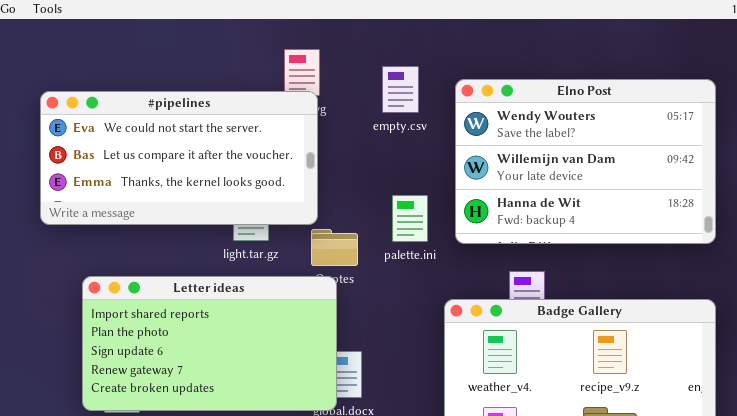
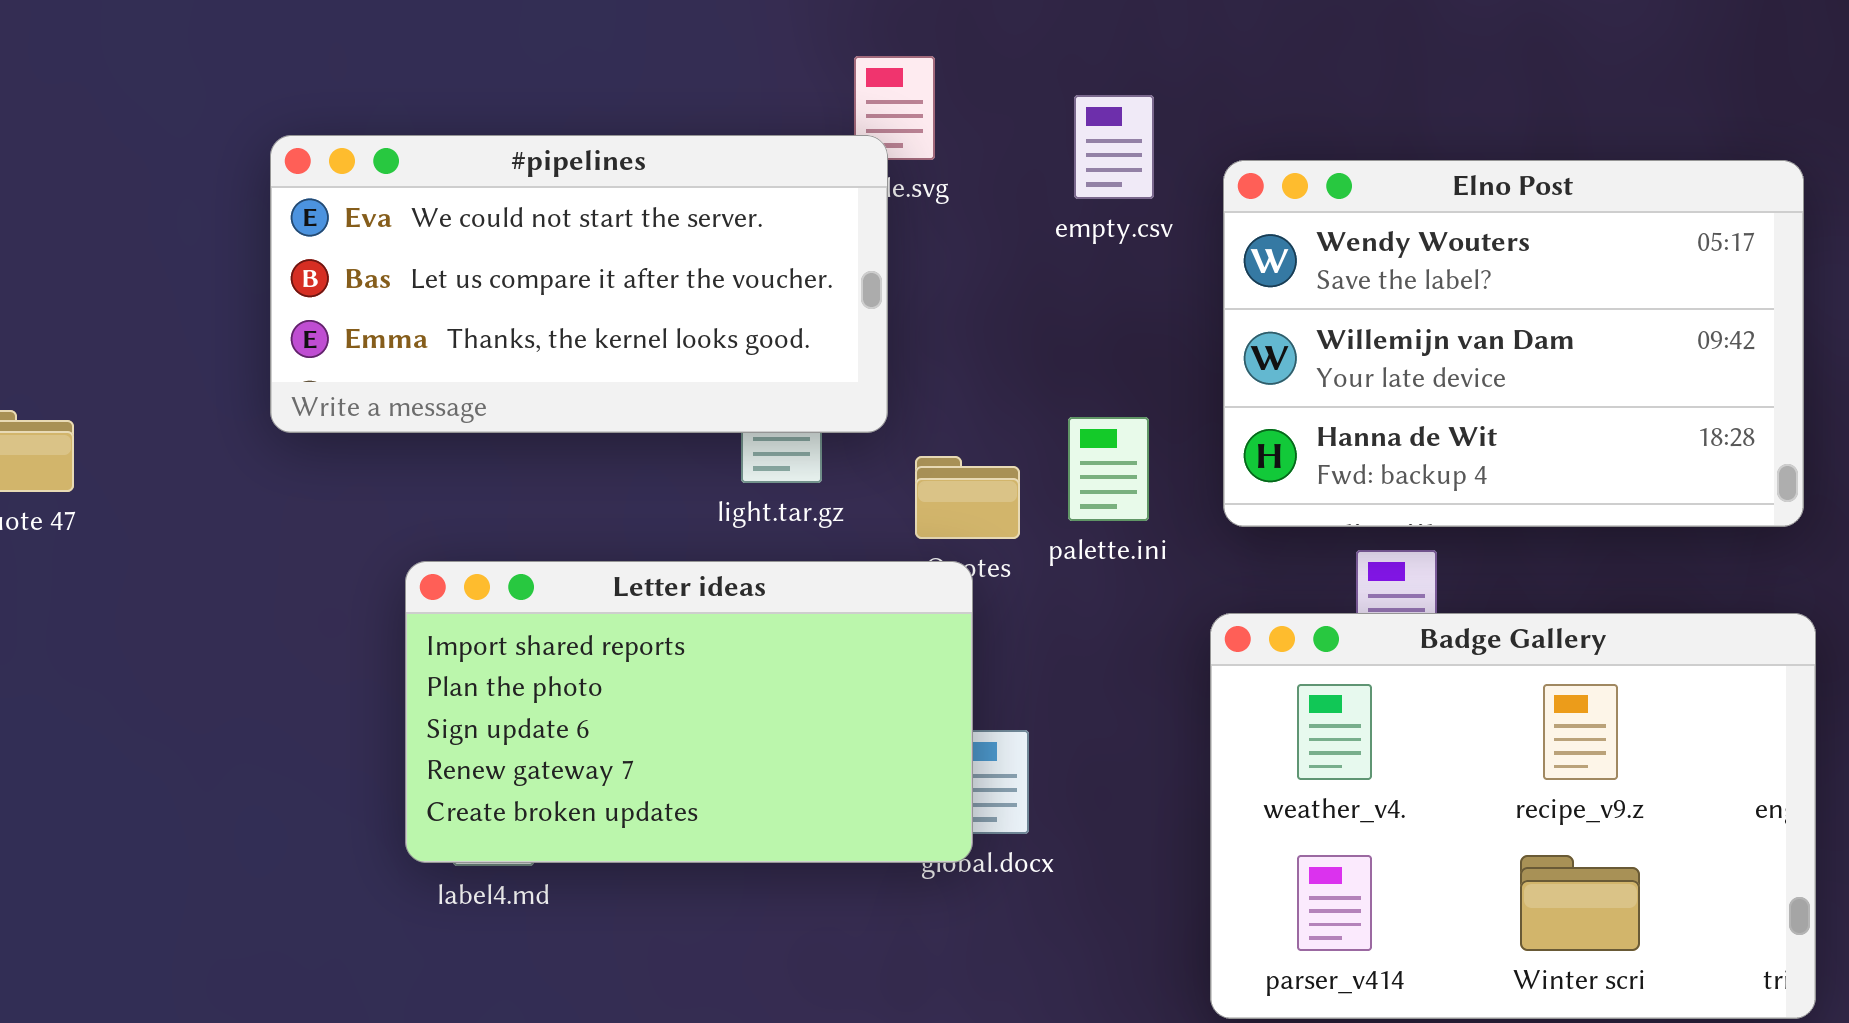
Elno Post: [455,79,716,244] -> [1223,160,1804,527], moved
#pipelines: [40,91,318,225] -> [270,135,888,433], moved
palette.ini: [392,195,428,242] -> [1068,417,1149,521], moved

